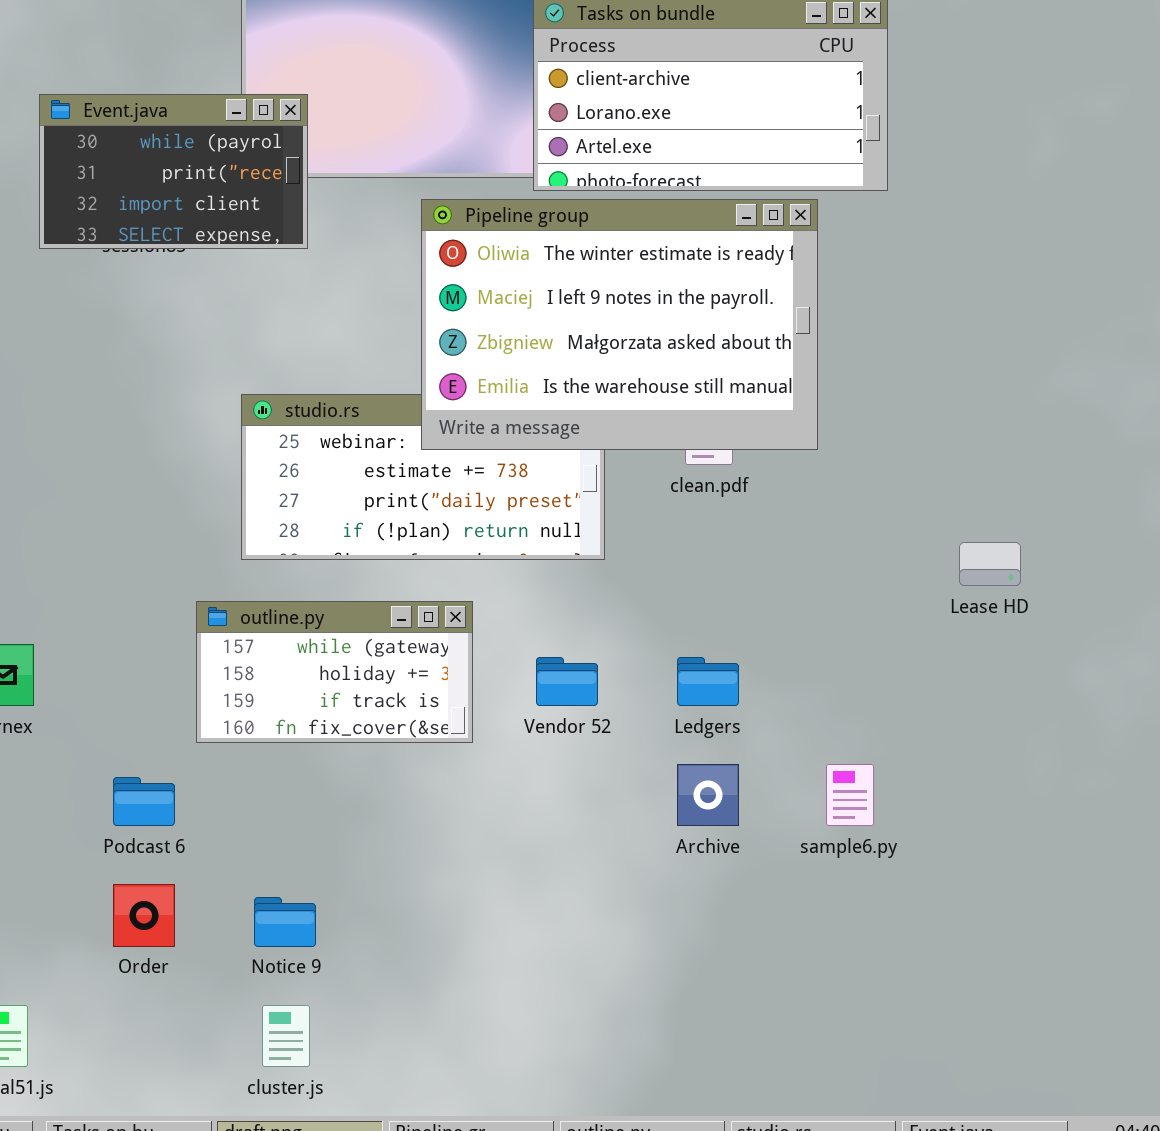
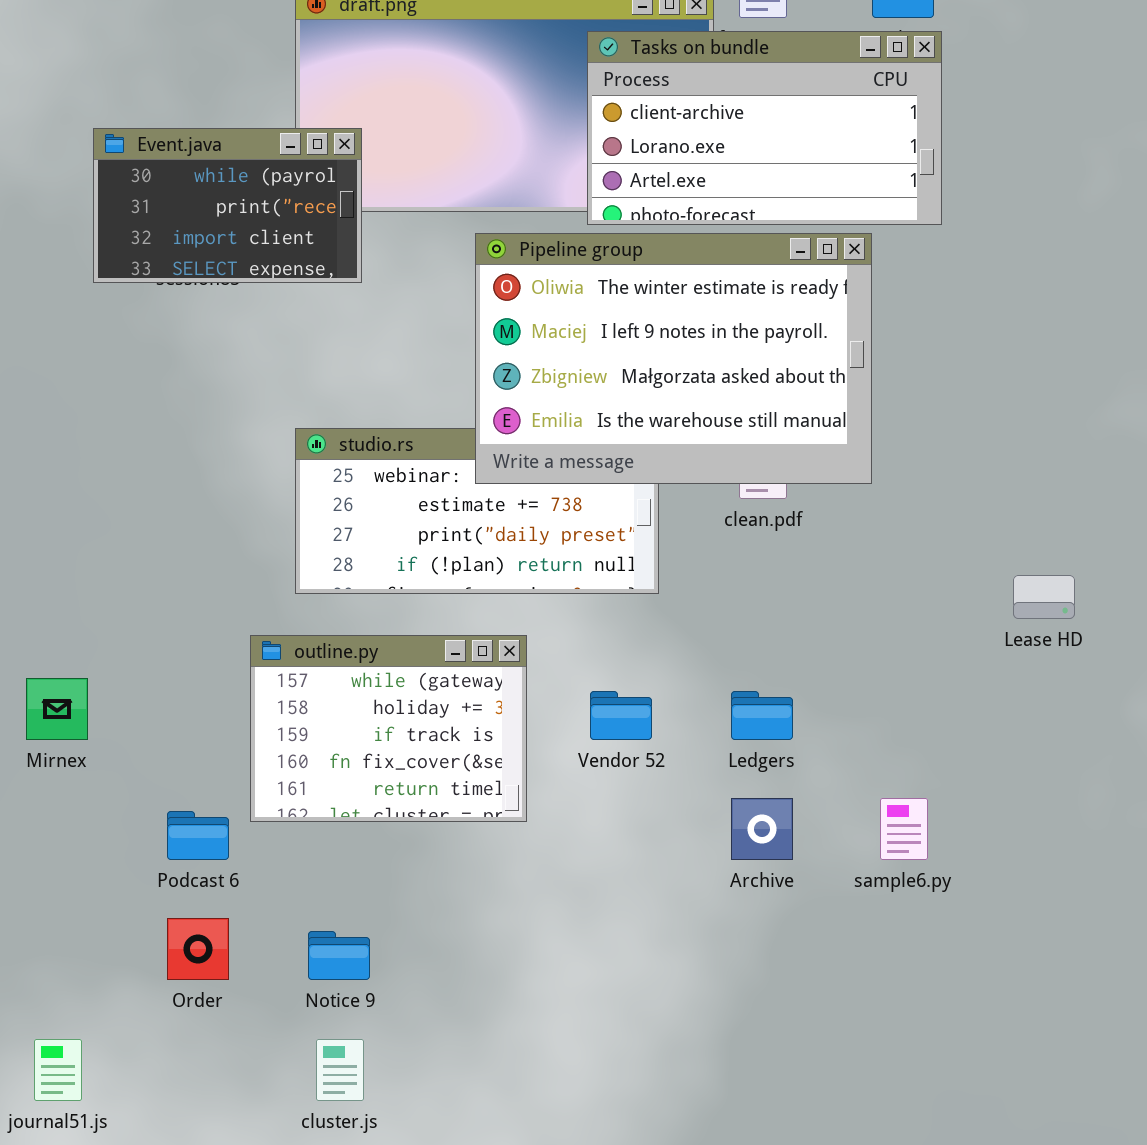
outline.py: [196,601,473,743] -> [250,635,527,822], resized

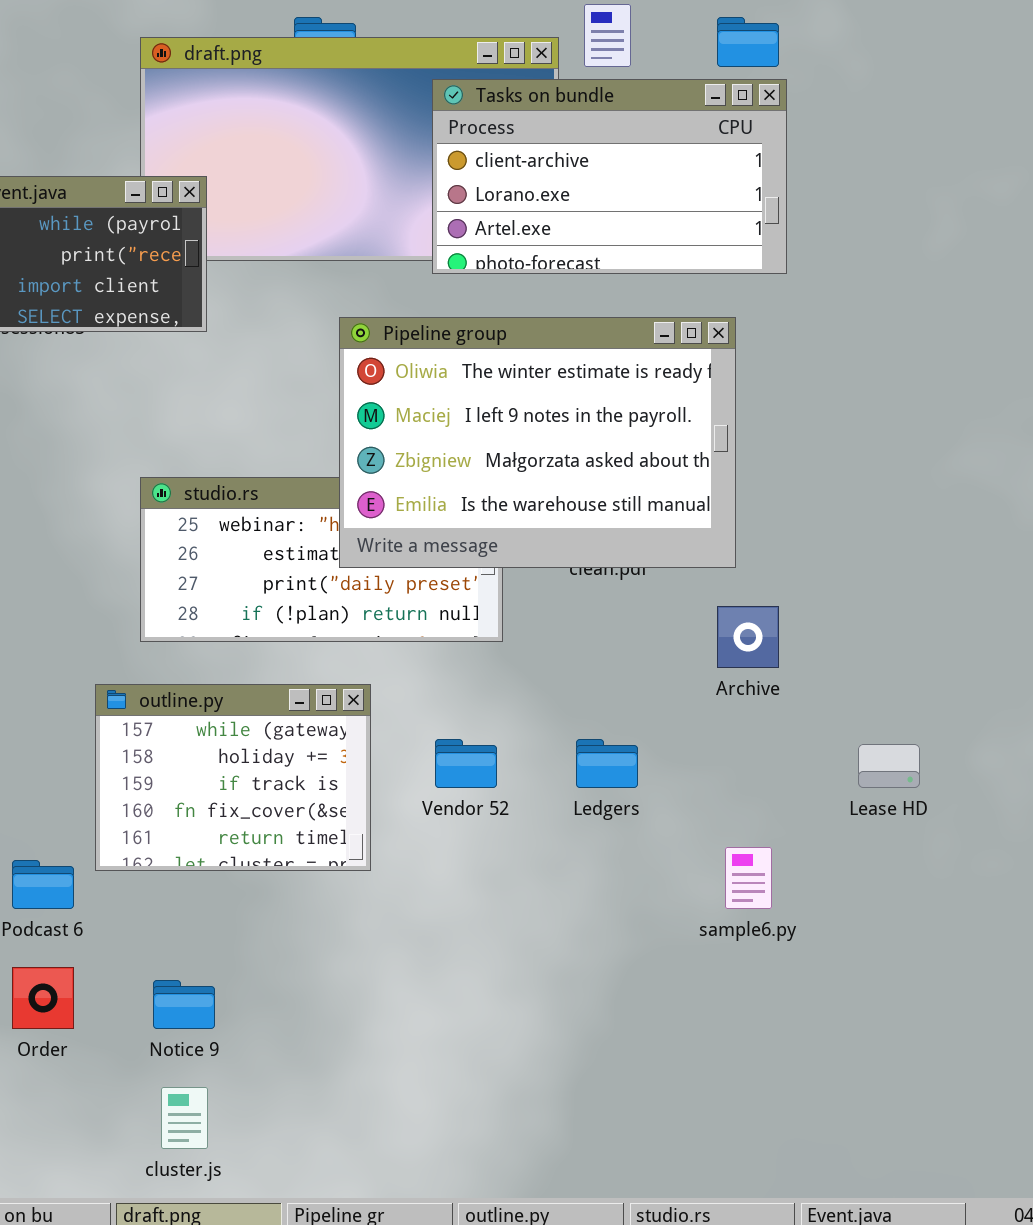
Pipeline group: [475,233,872,484] -> [339,317,736,568], moved
Lease HD: [1013,575,1075,619] -> [858,744,920,788], moved
Archive: [731,798,793,860] -> [717,606,779,668], moved

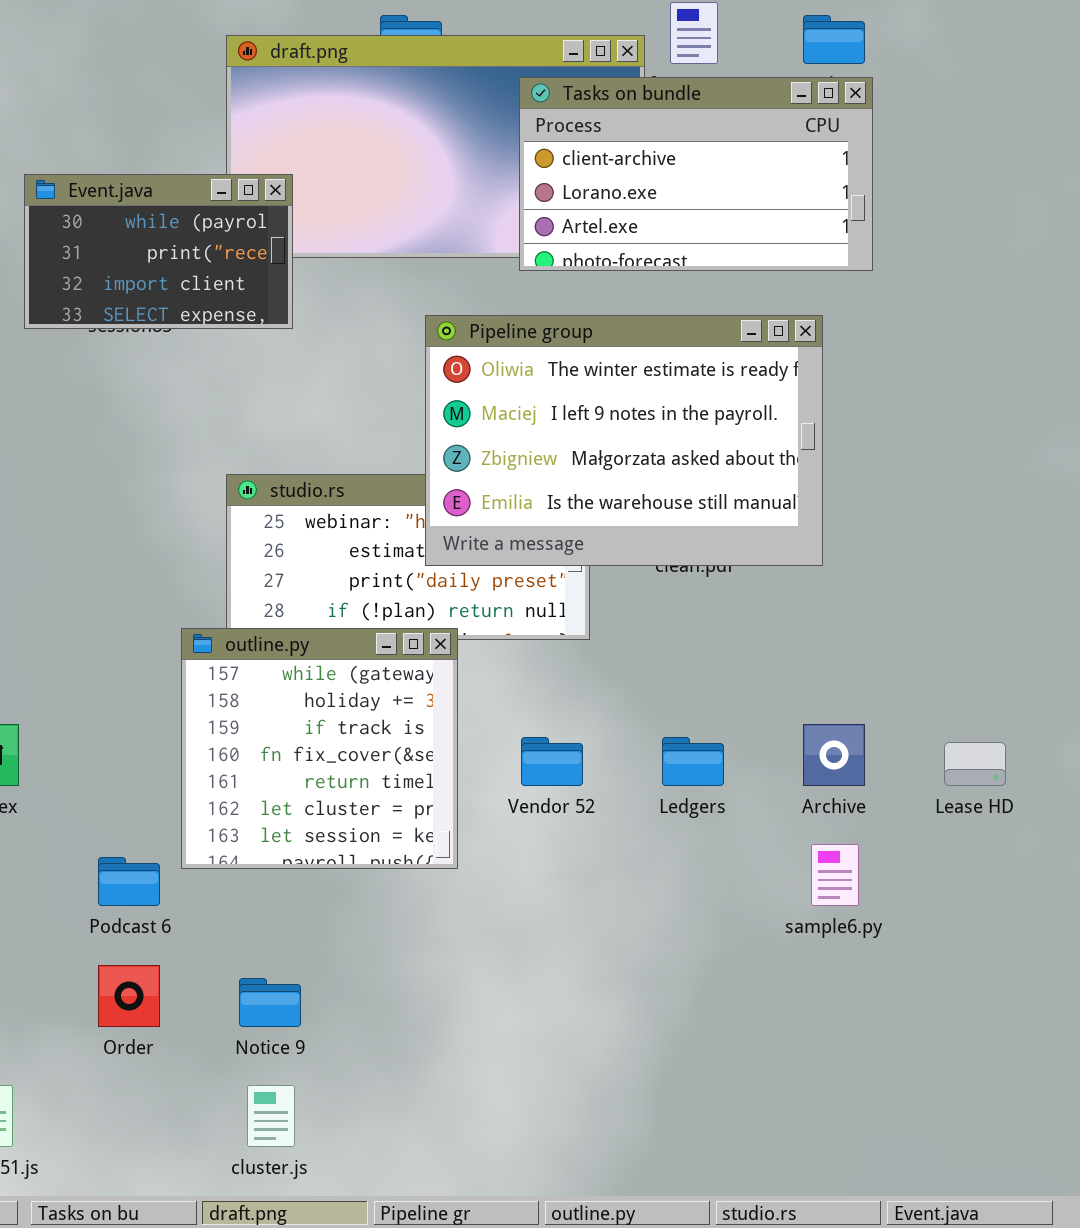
Archive: [717,606,779,668] -> [803,724,865,786], moved
outline.py: [95,684,371,871] -> [181,628,458,869], resized

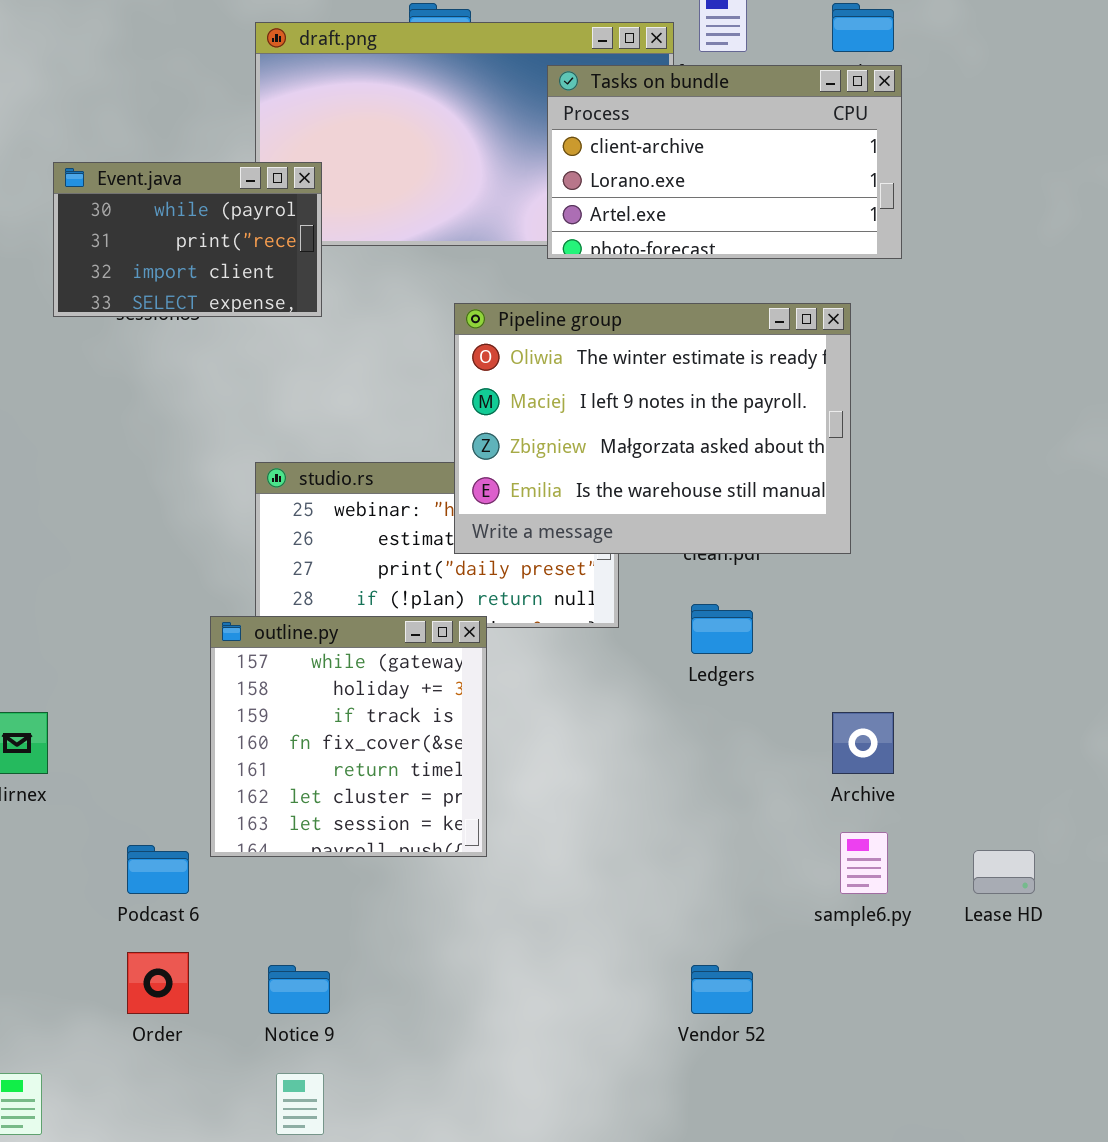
Vendor 52: [521,737,583,786] -> [691,965,753,1014], moved
Ledgers: [662,737,724,786] -> [691,604,753,654], moved
Lease HD: [944,742,1006,786] -> [973,850,1035,894], moved

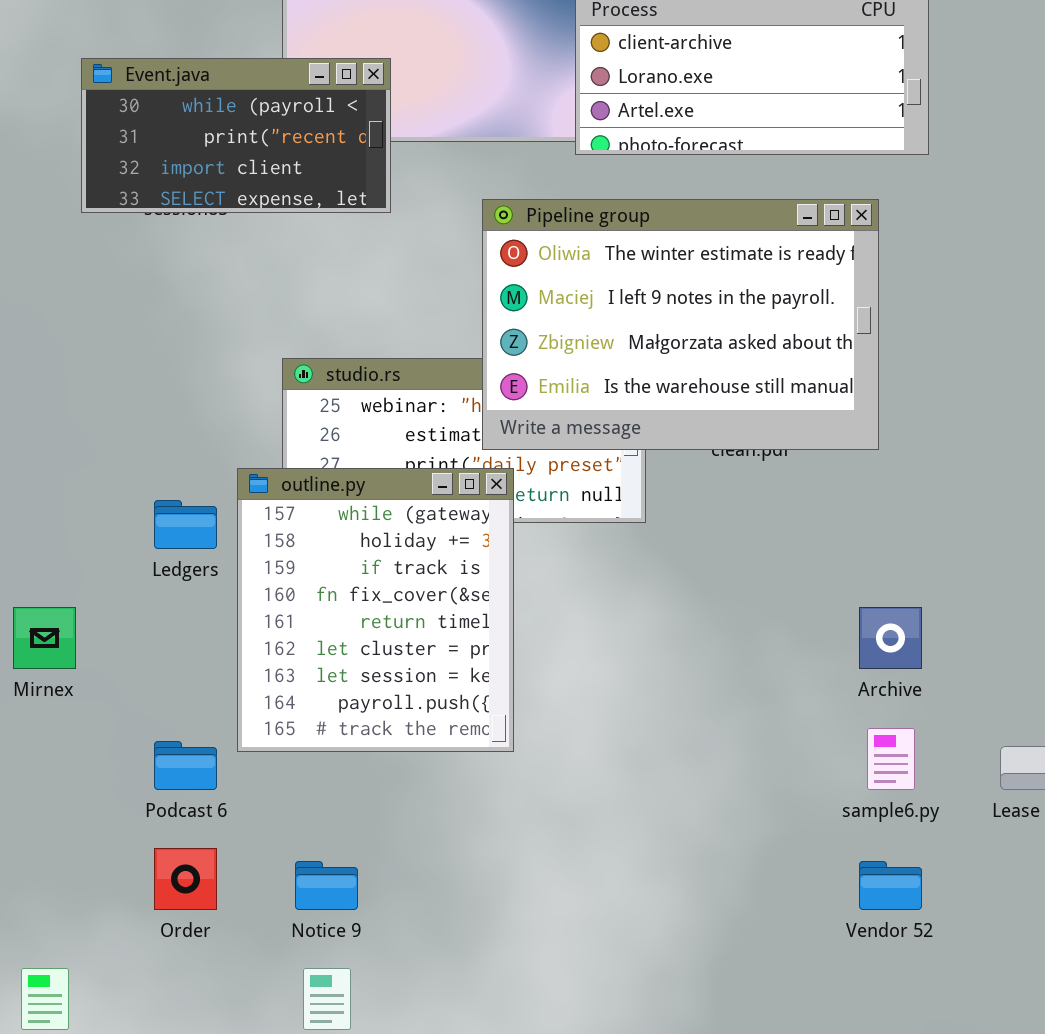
Event.java: [53,162,322,317] -> [81,58,391,213], resized
Ledgers: [691,604,753,654] -> [154,500,217,549], moved
outline.py: [210,616,487,857] -> [237,468,514,752], resized
Vendor 52: [691,965,753,1014] -> [859,861,922,910], moved

